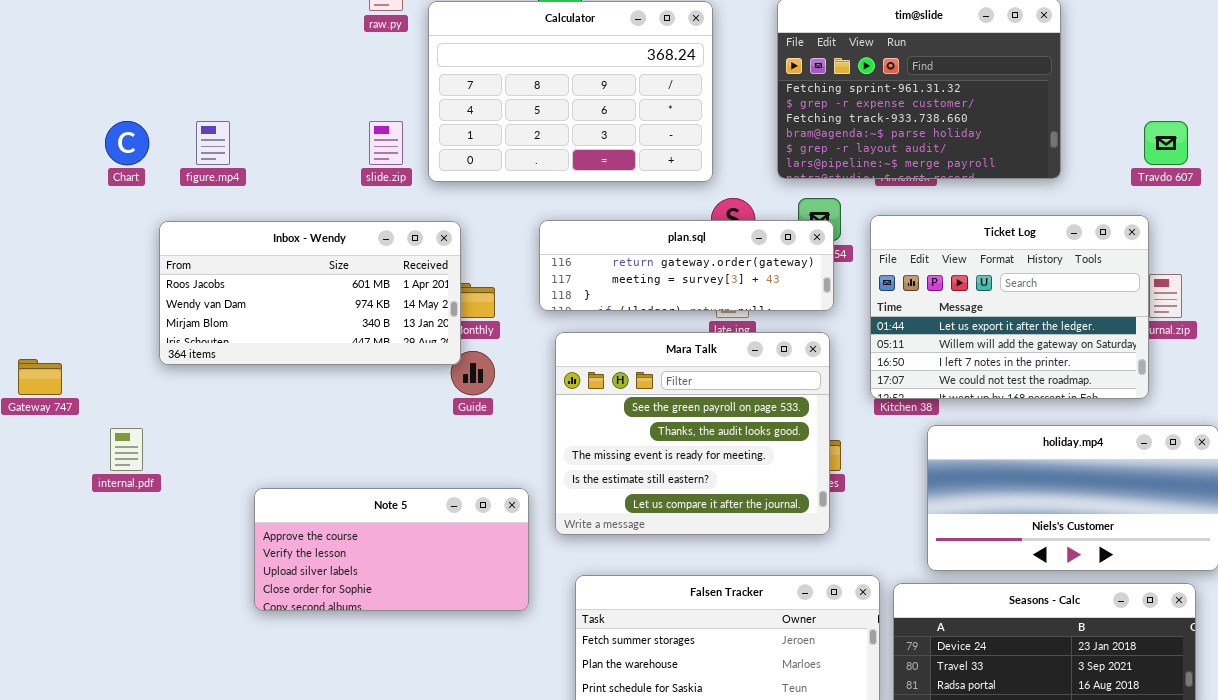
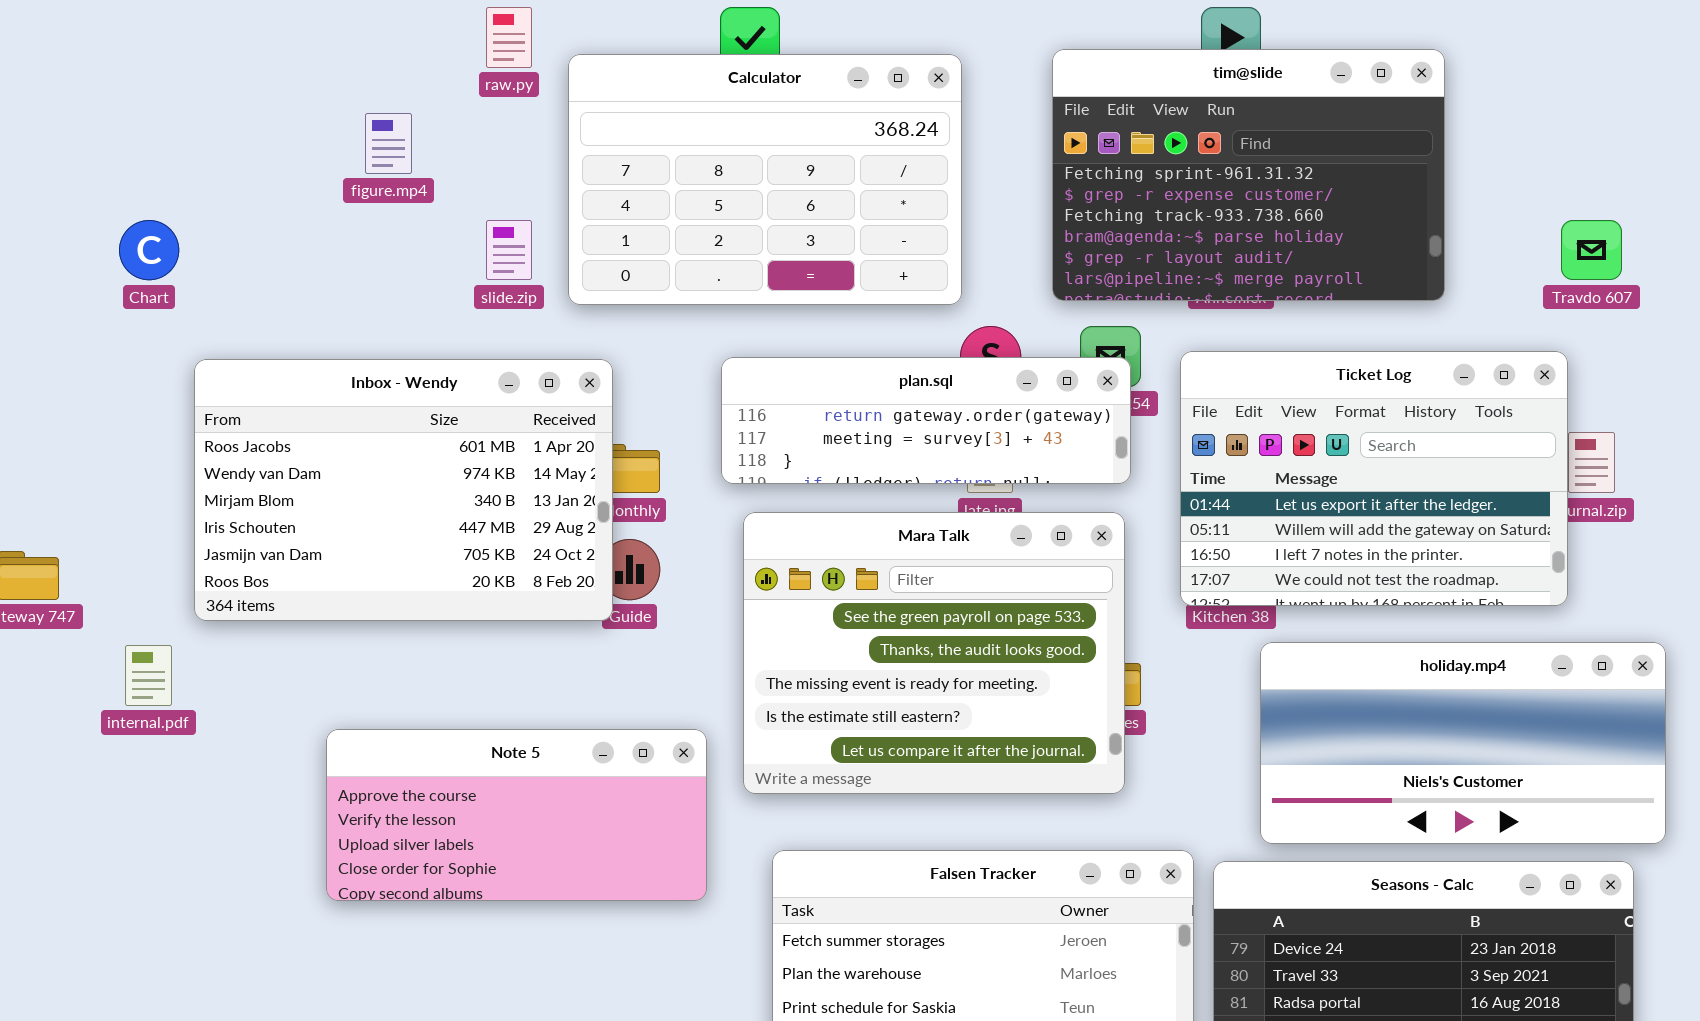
figure.mp4: [196,121,230,165] -> [365,113,412,174], moved
Inbox - Wendy: [159,221,461,365] -> [194,359,613,621], resized

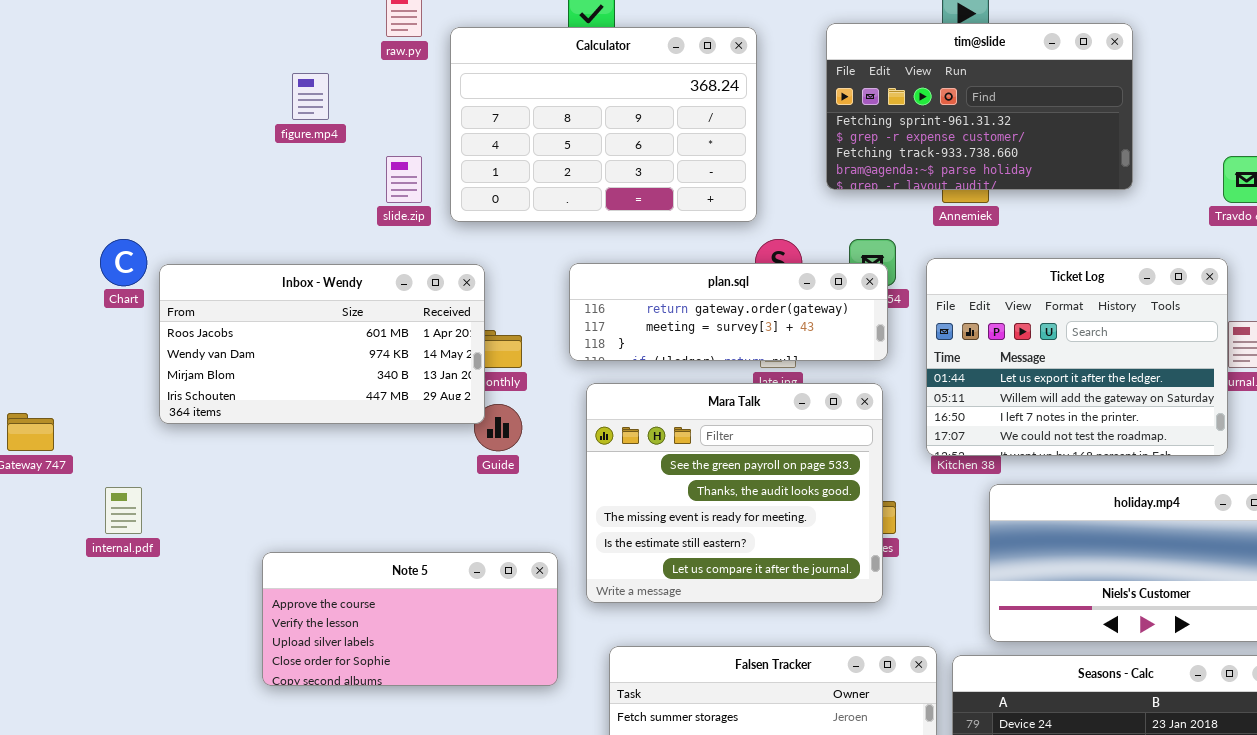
tim@slide: [1052,49,1445,301] -> [826,23,1133,190], resized
Chart: [119,220,179,280] -> [100,239,147,286], moved
Inbox - Wendy: [194,359,613,621] -> [159,264,485,424], resized

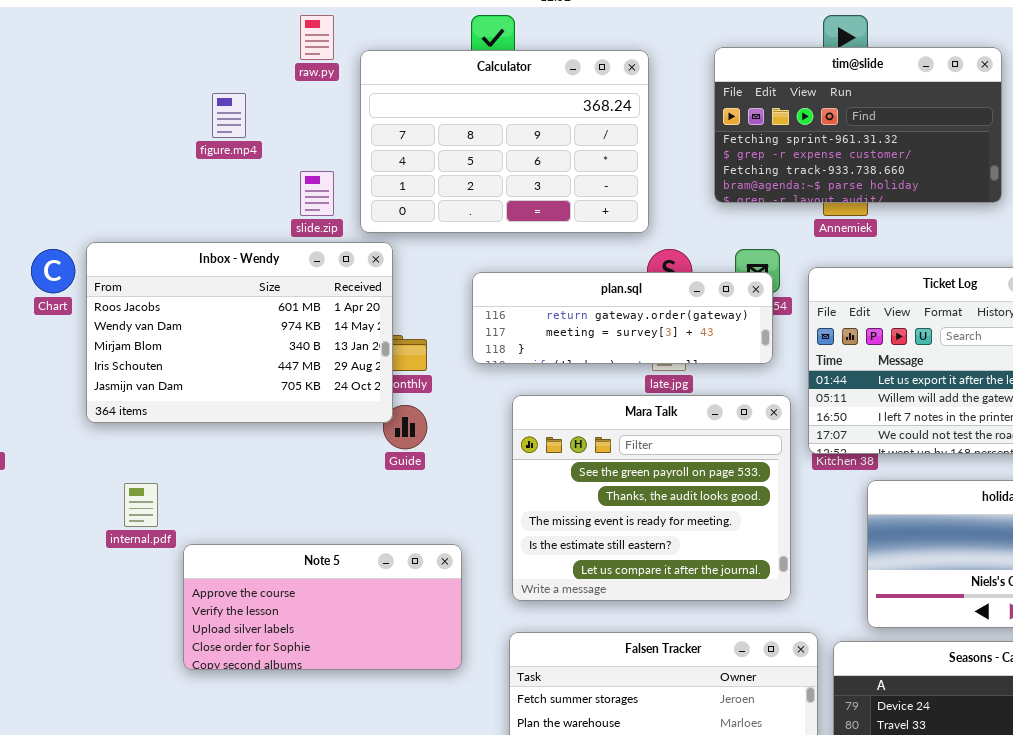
Inbox - Wendy: [159,264,485,424] -> [86,242,393,423], resized
Mara Talk: [586,383,883,603] -> [512,395,791,601], moved
internal.pdf: [105,487,142,534] -> [124,483,158,527], moved

